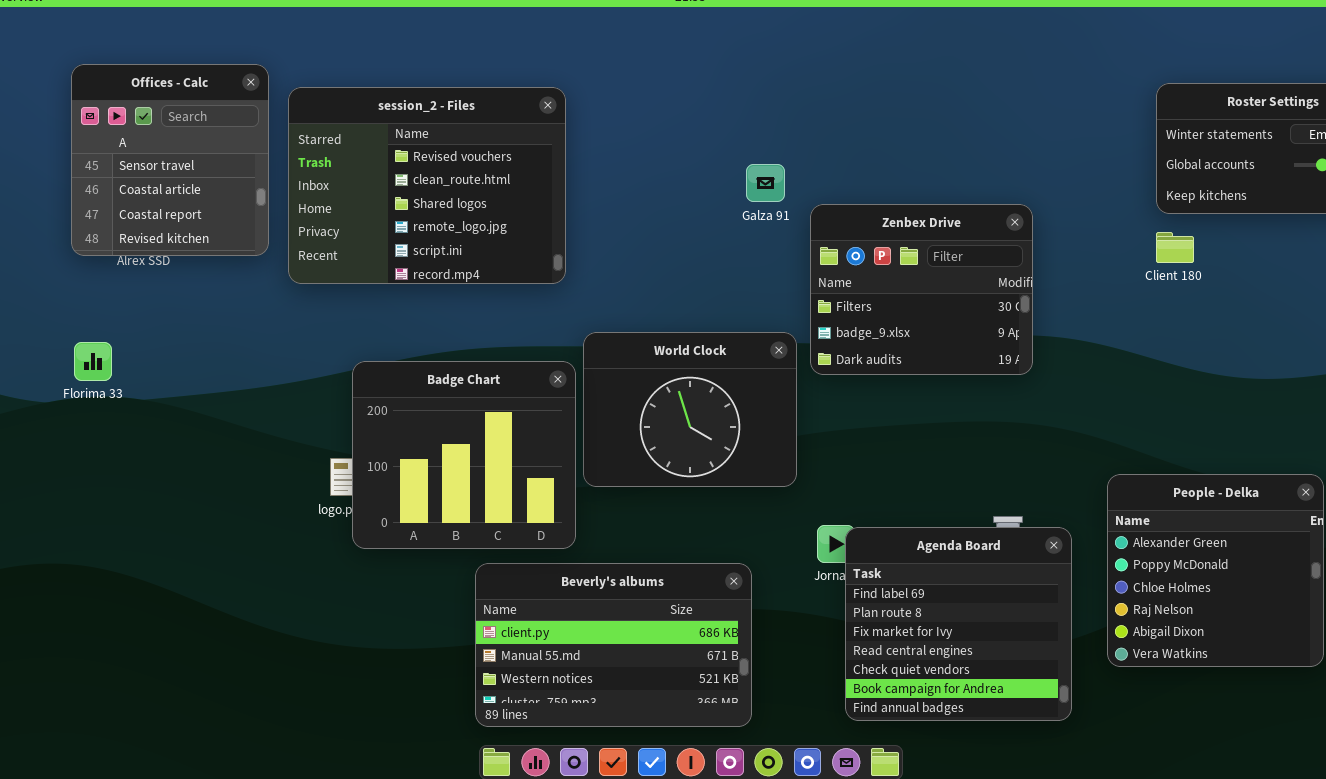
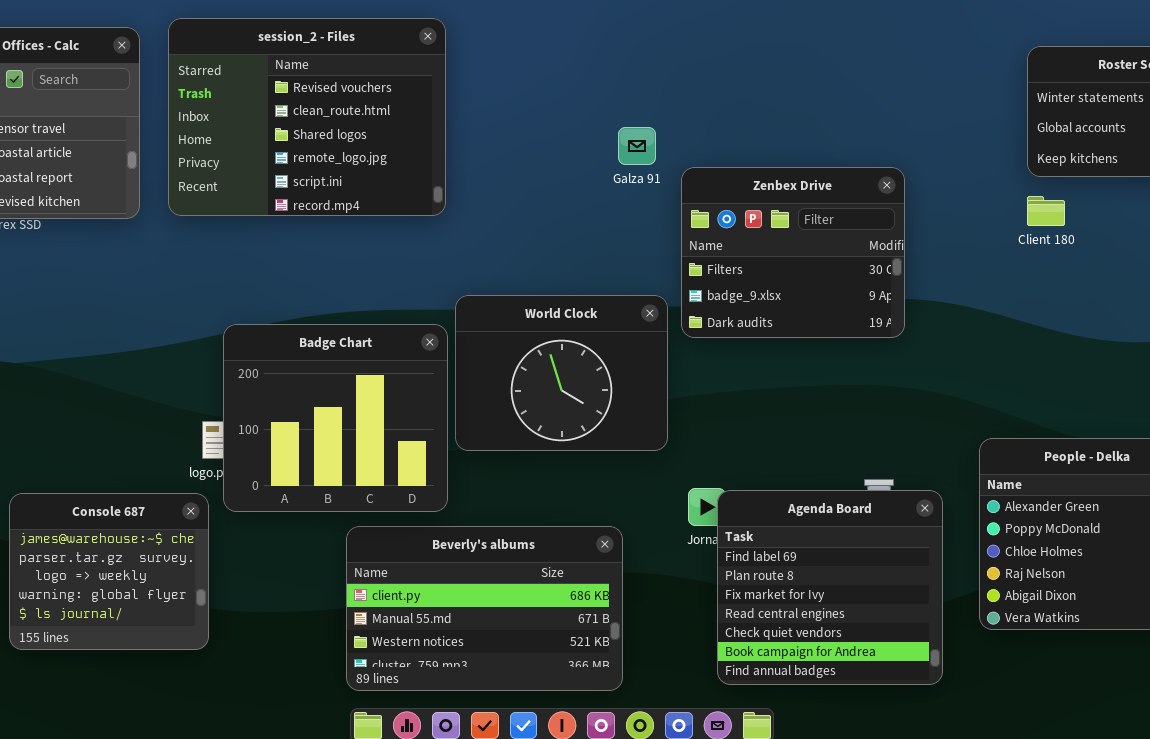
session_2 - Files: [288,87,566,284] -> [168,18,446,216], moved
Console 687: none -> [9,493,209,650], opened

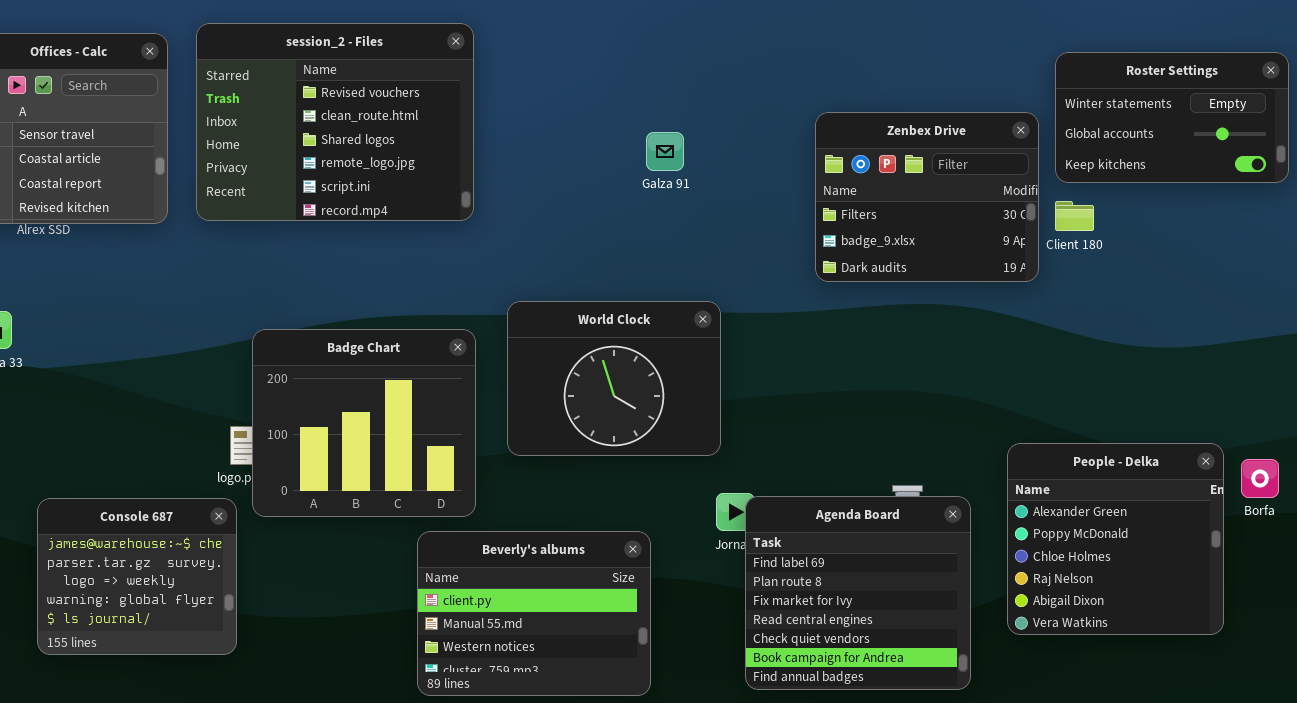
Zenbex Drive: [681,167,905,338] -> [815,112,1039,282], moved
World Clock: [455,295,668,451] -> [507,301,721,456], moved
Beverly's albums: [346,526,623,691] -> [417,531,651,696], resized

